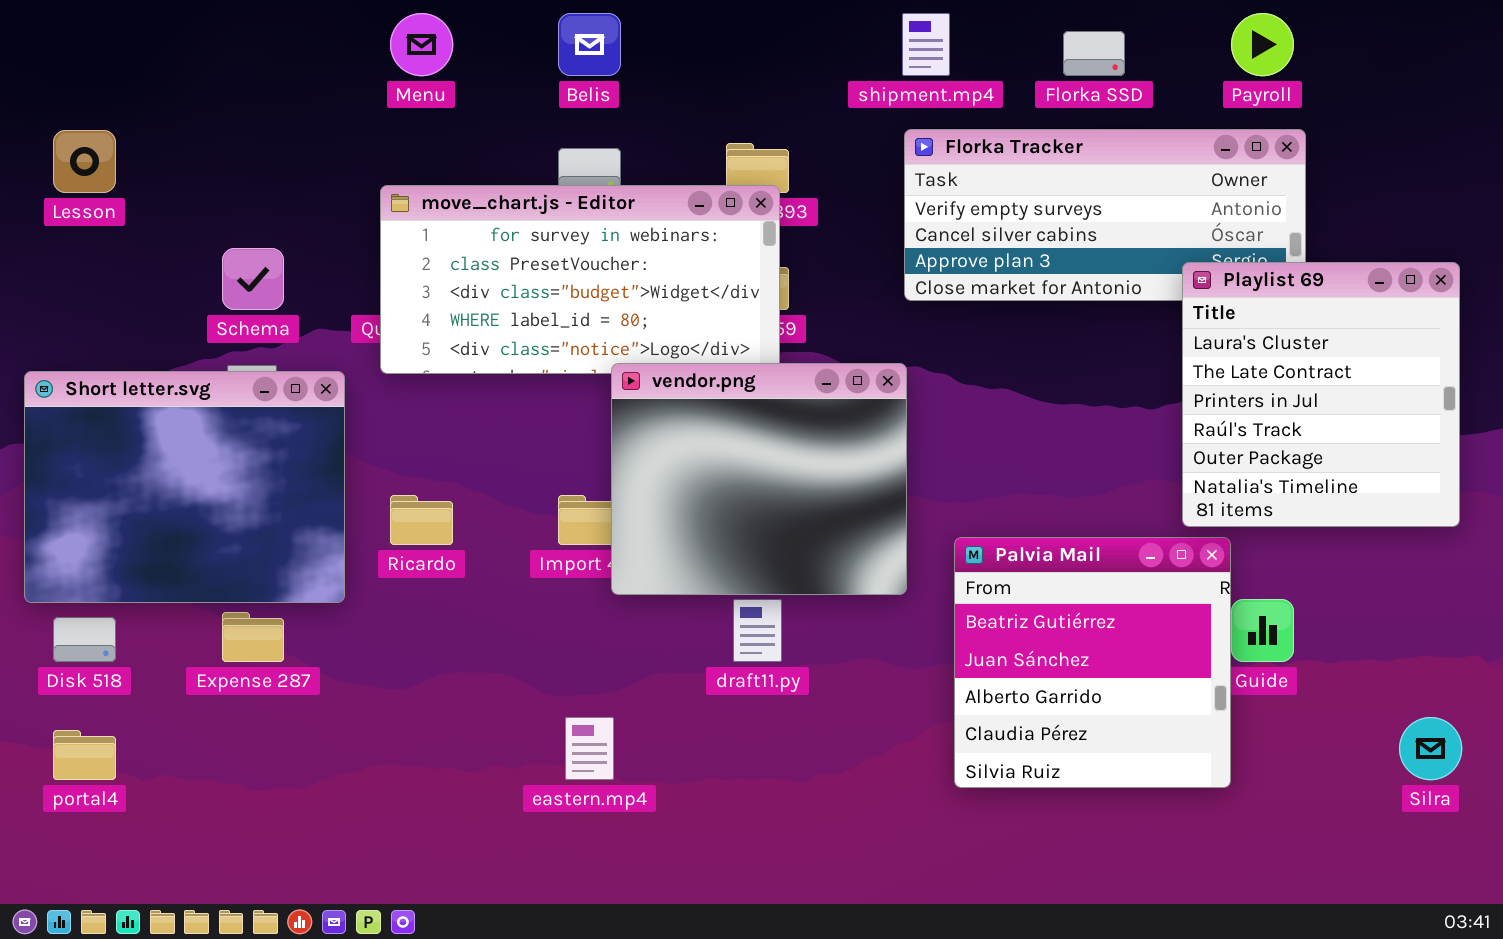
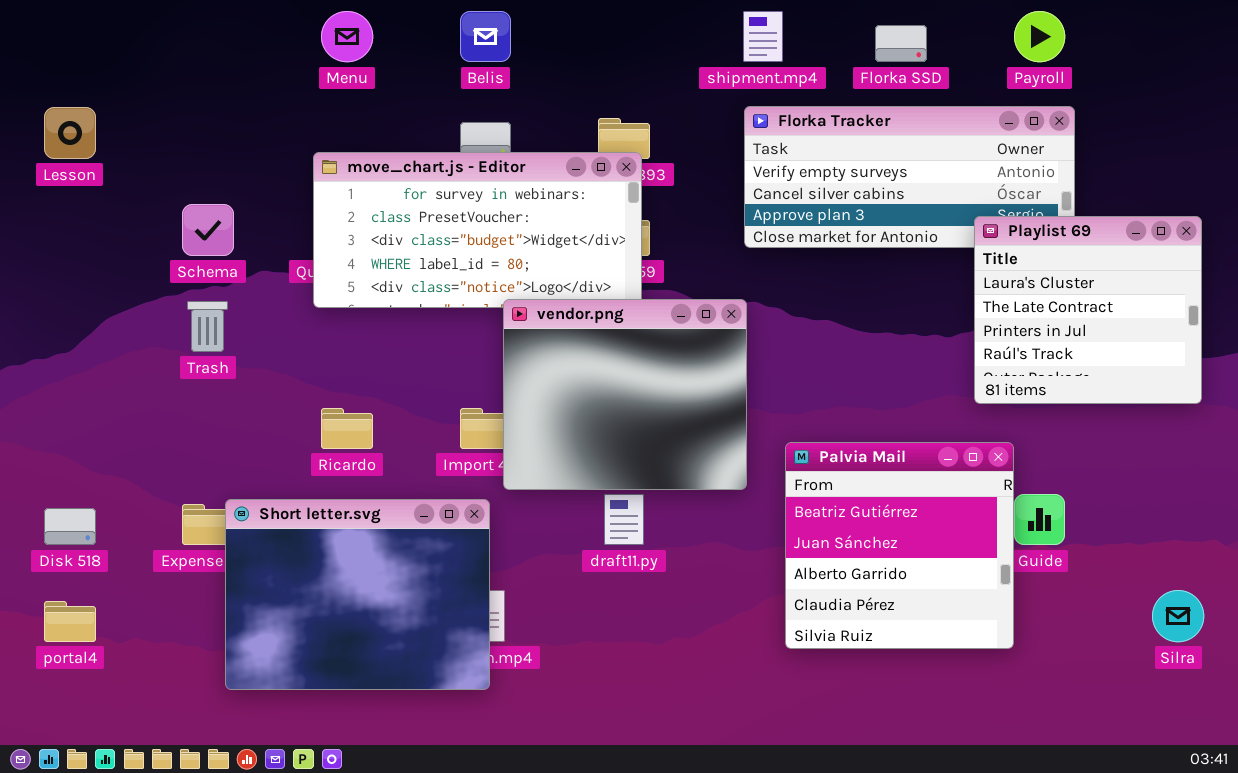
Playlist 69: [1182,262,1460,527] -> [974,216,1202,404], resized
Short letter.svg: [24,371,345,603] -> [225,499,490,690], moved

